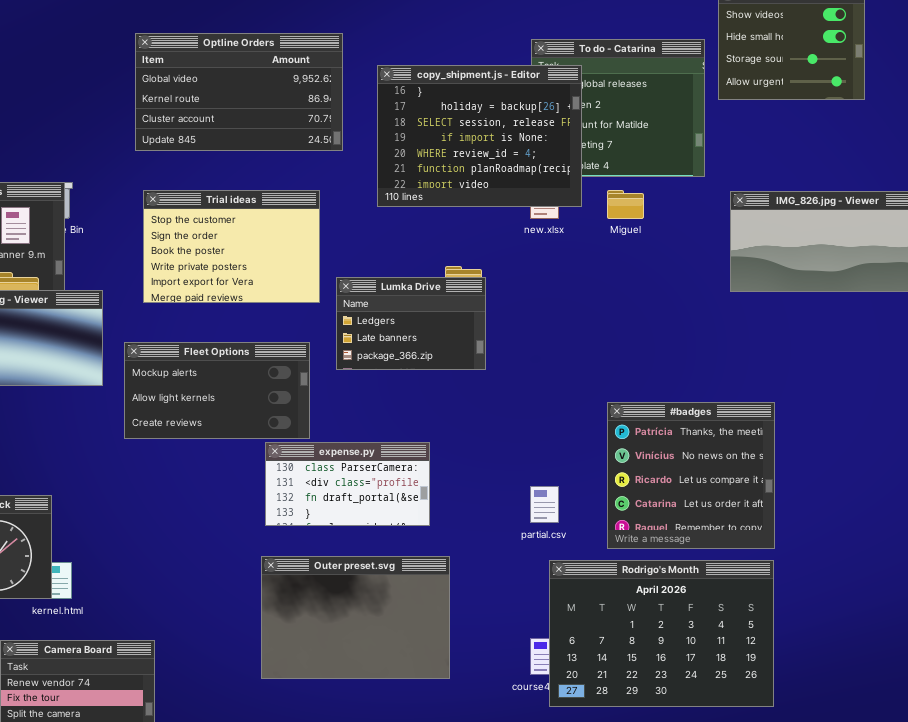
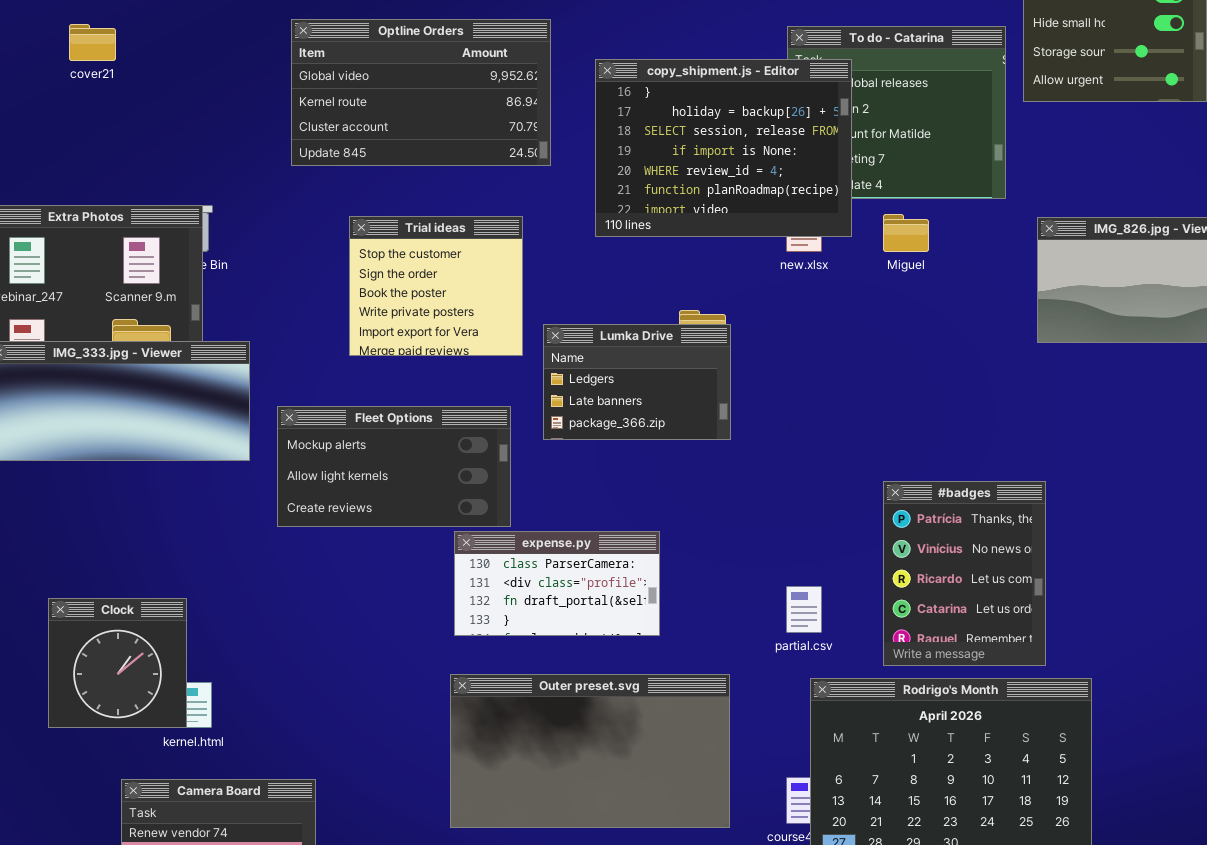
Trial ideas: [143,190,320,303] -> [349,216,523,356], resized
#badges: [607,402,775,549] -> [883,481,1046,666], resized
Outer preset.svg: [261,556,450,679] -> [450,674,730,828], resized

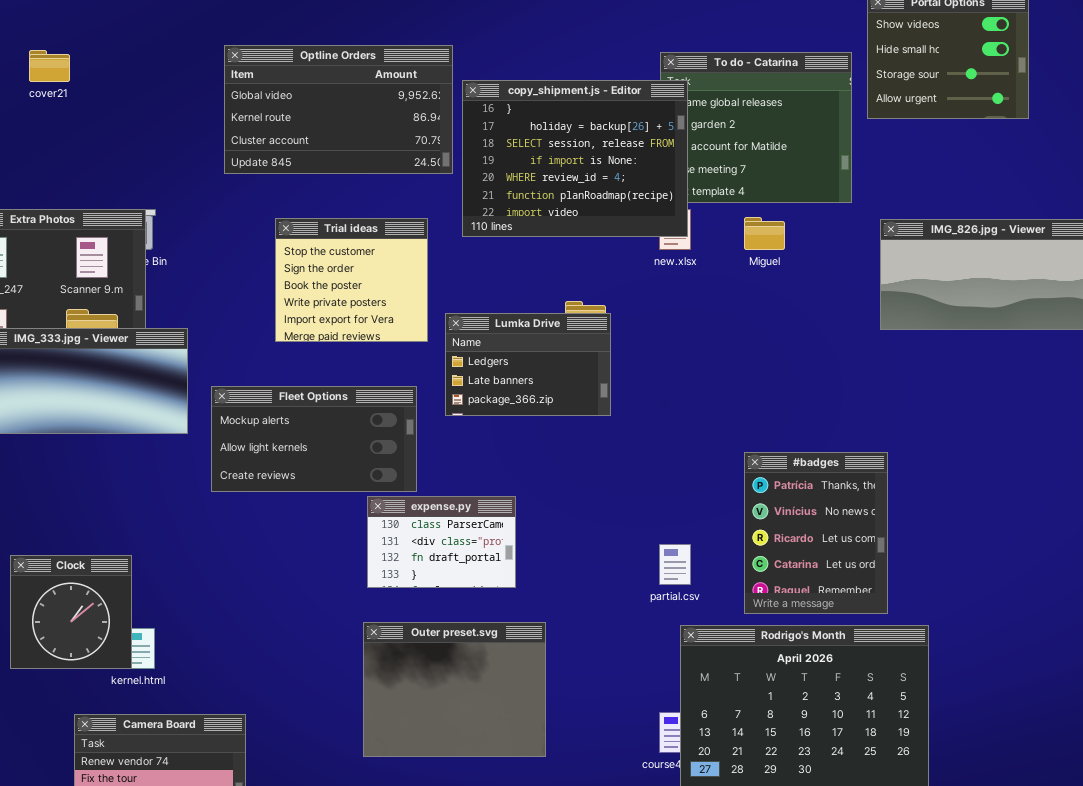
copy_shipment.js - Editor: [595,59,852,237] -> [462,80,688,237], moved
expense.py: [454,531,660,636] -> [367,496,516,588], resized
Outer preset.svg: [450,674,730,828] -> [363,622,546,757], resized

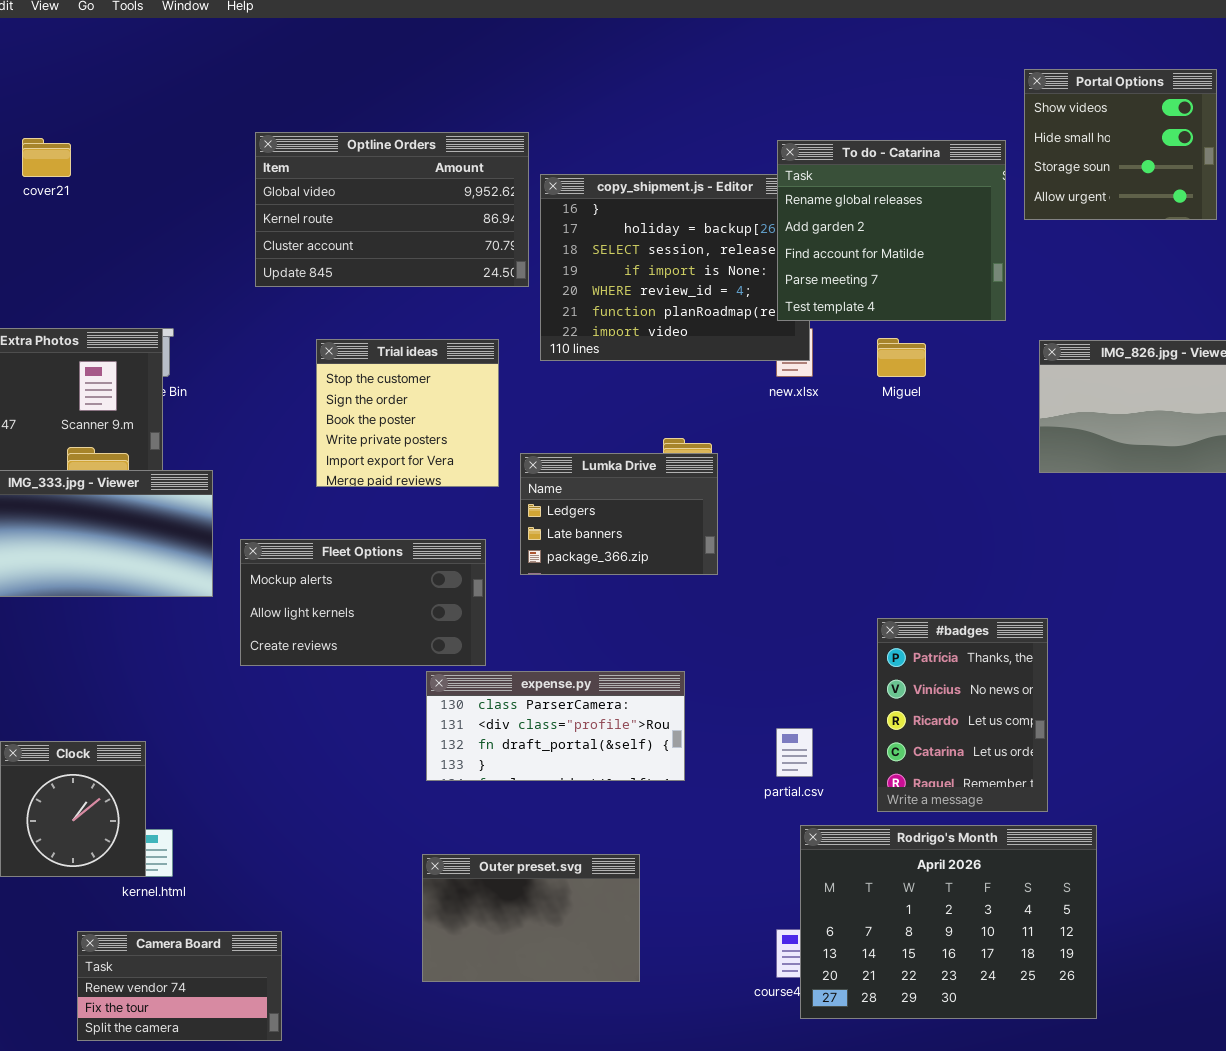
To do - Catarina: [660,52,852,203] -> [777,140,1006,321], raised
expense.py: [367,496,516,588] -> [426,671,685,781], resized
Outer preset.svg: [363,622,546,757] -> [422,854,640,982], resized

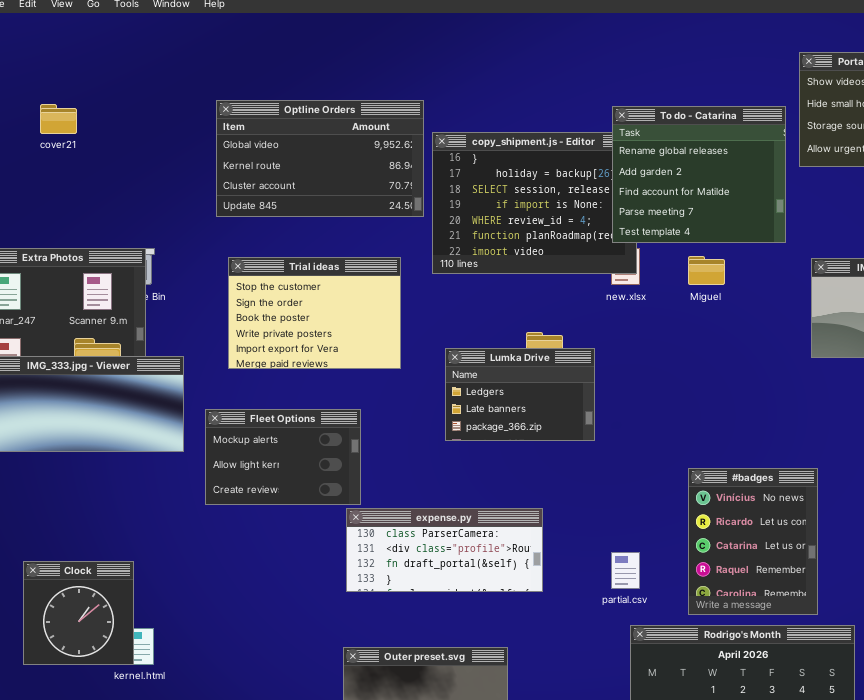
Trial ideas: [316,339,499,487] -> [228,257,401,369], resized
Lumka Drive: [520,453,718,575] -> [445,348,595,441], moved
Fleet Options: [240,539,486,666] -> [205,409,361,505], resized
#badges: [877,618,1048,812] -> [688,468,818,615], scrolled down 1 row

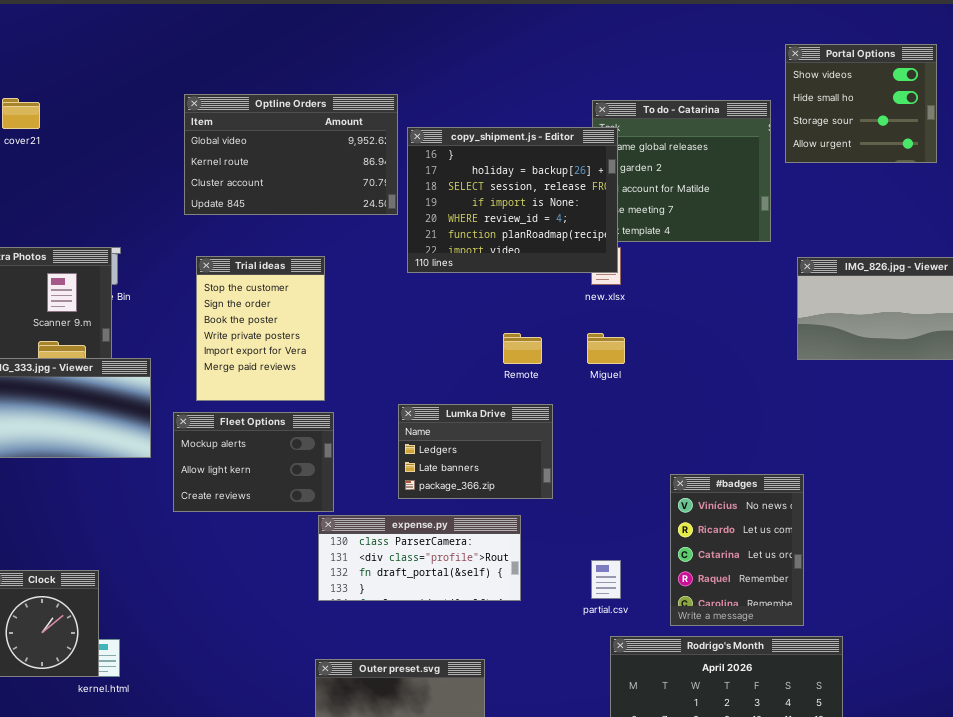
copy_shipment.js - Editor: [432,132,637,274] -> [407,127,618,273], raised
Miguel: [688,256,725,285] -> [587,333,625,364], moved
Trial ideas: [228,257,401,369] -> [196,256,325,401], resized
Lumka Drive: [445,348,595,441] -> [398,404,553,499], moved

